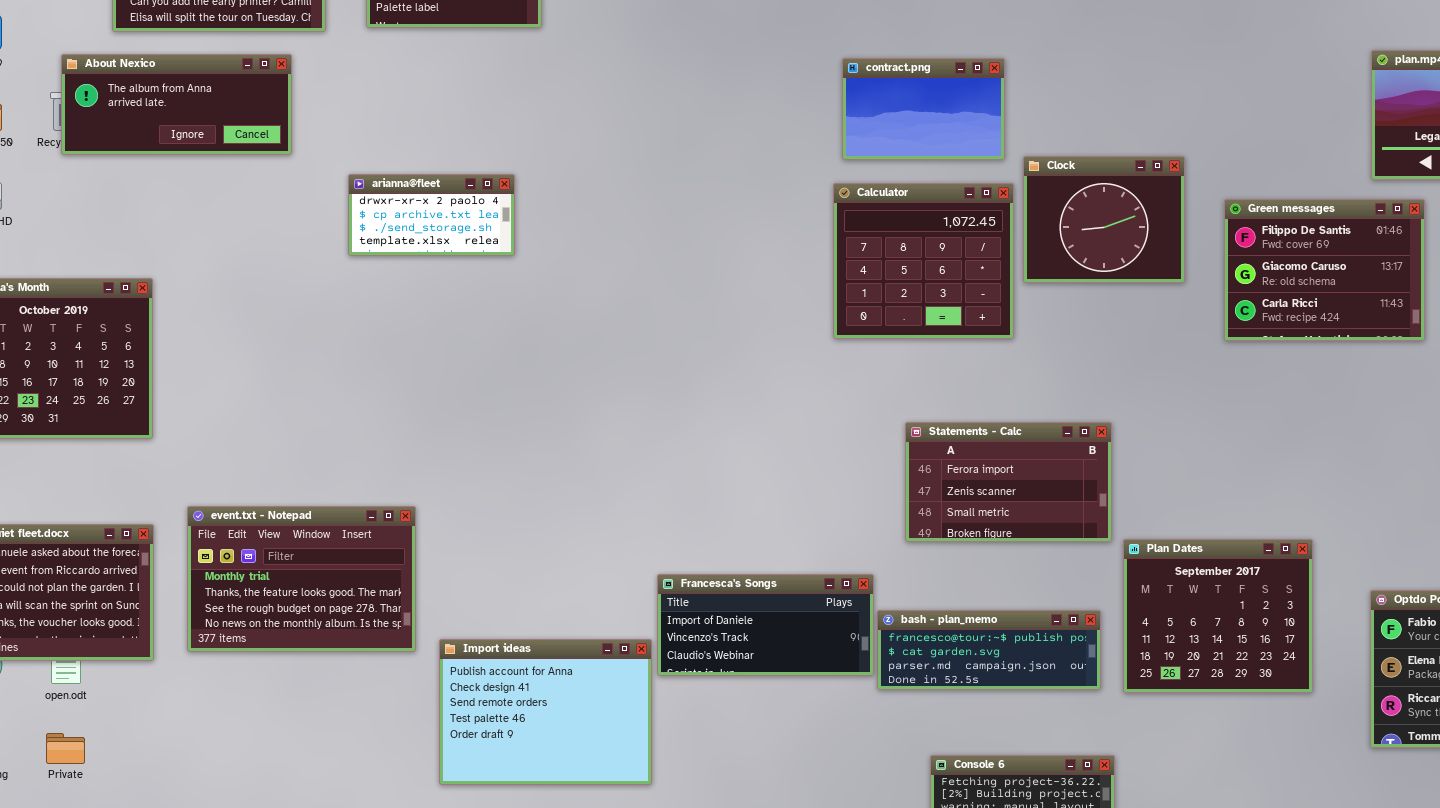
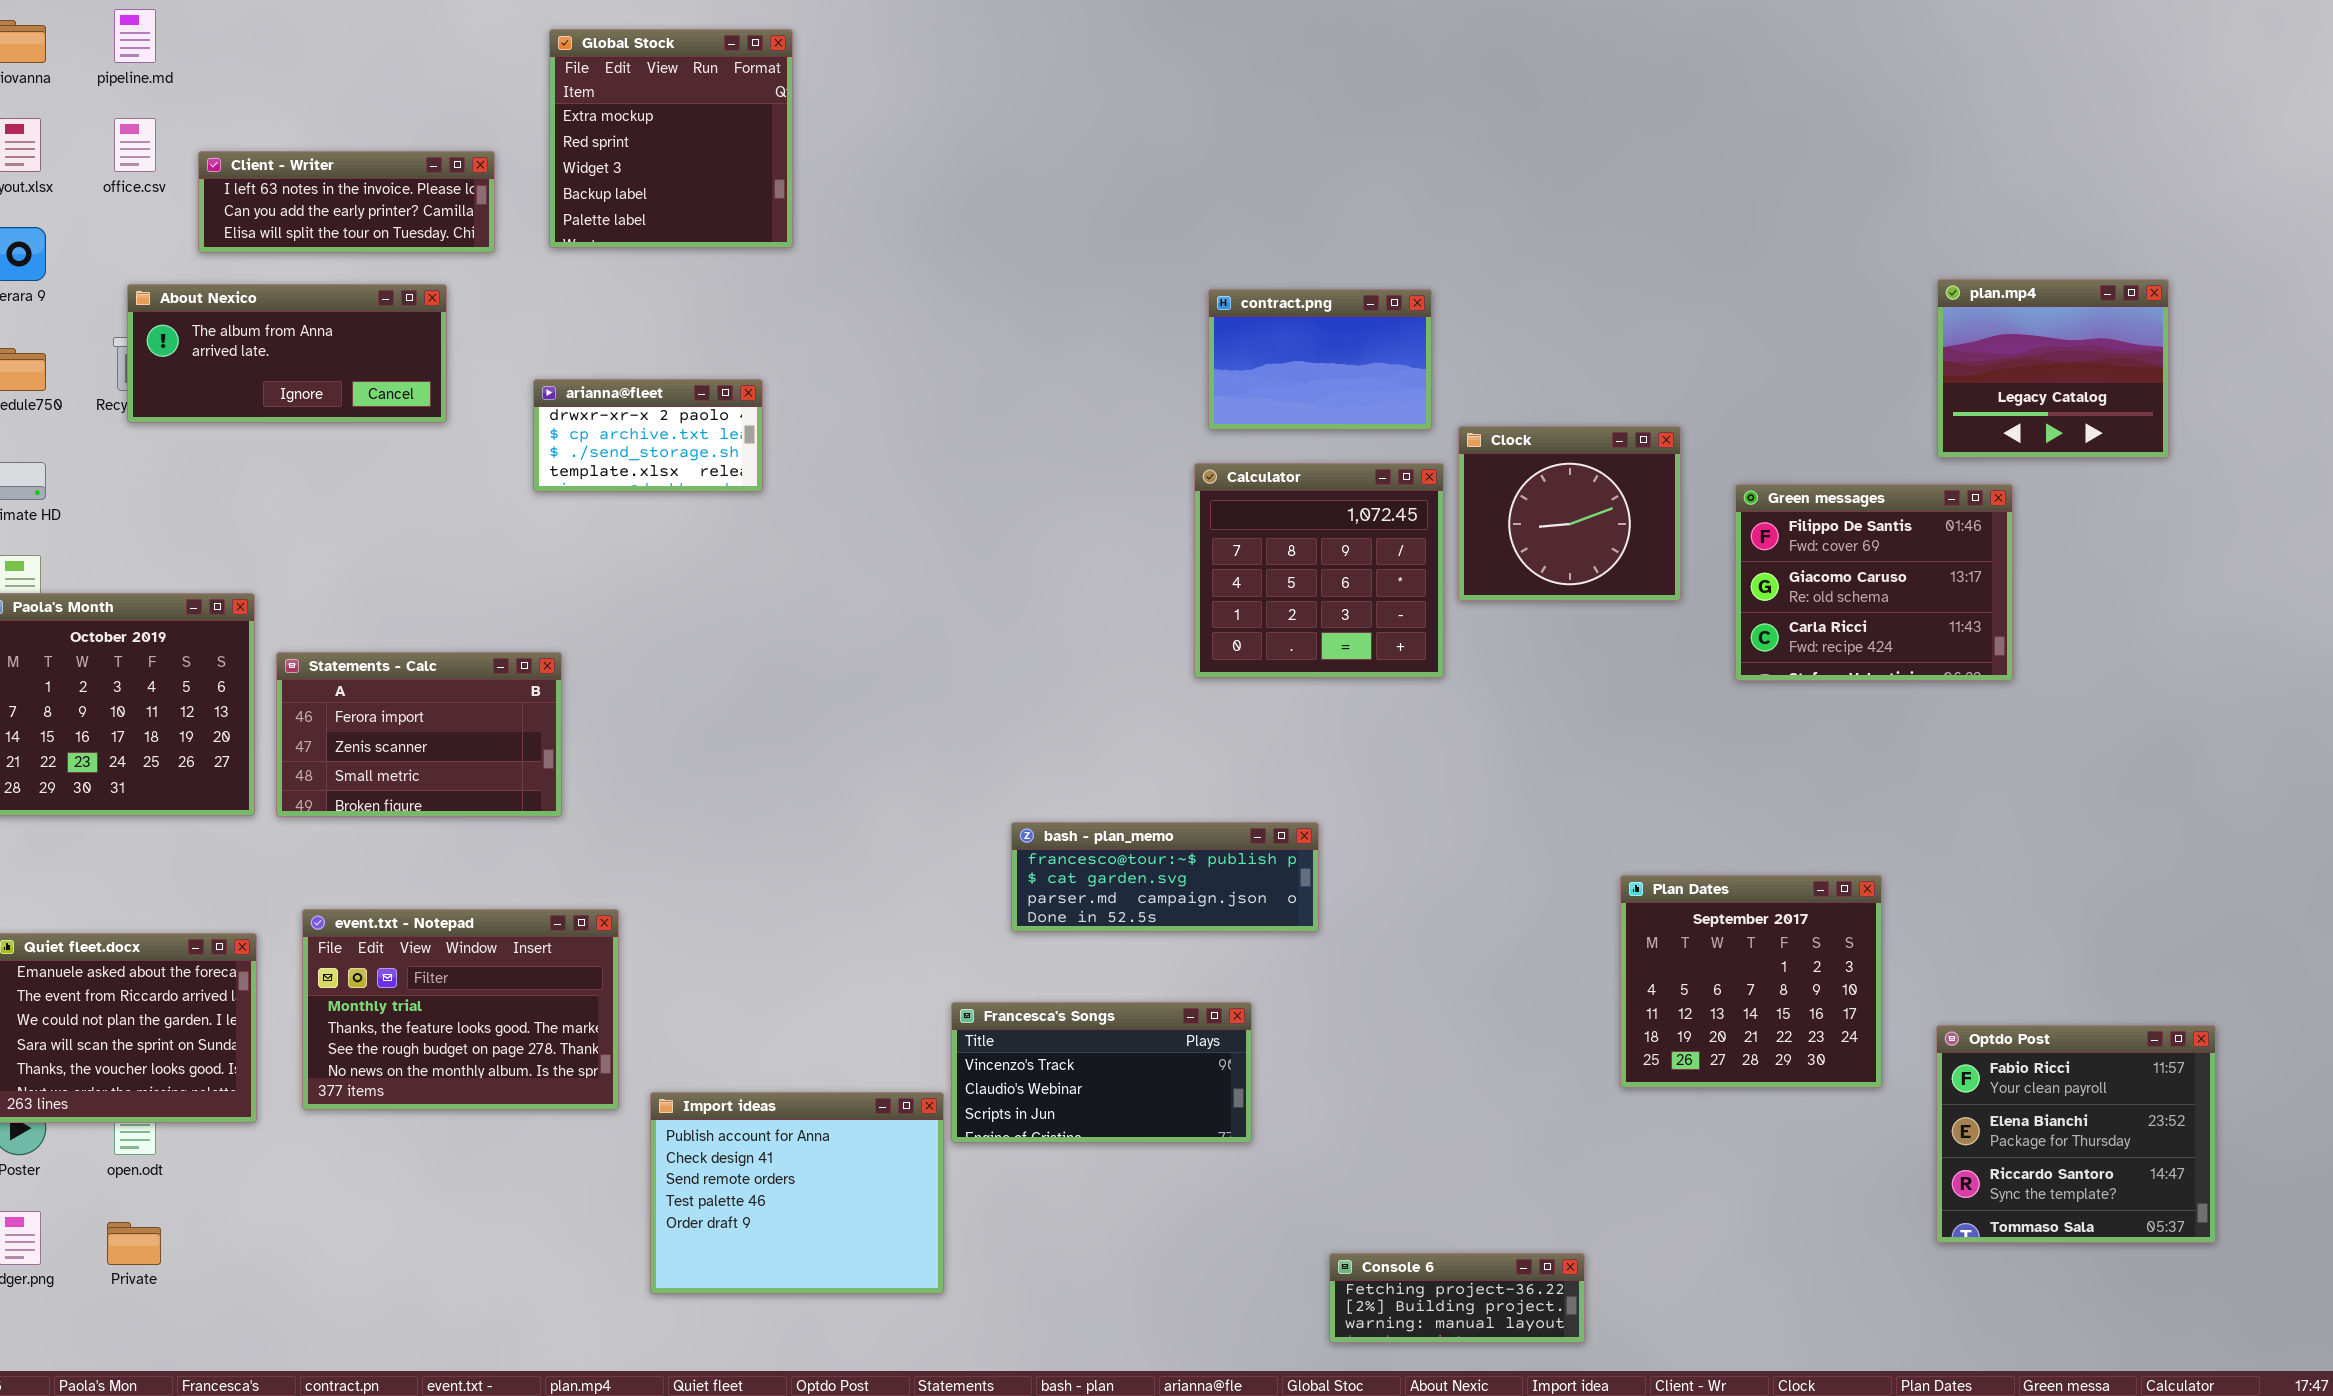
arianna@fleet: [348,174,515,256] -> [533,379,763,492], moved
Statements - Calc: [905,422,1112,542] -> [276,652,562,817], moved
Plan Dates: [1123,539,1313,693] -> [1620,875,1882,1088], moved
Francesca's Songs: [657,574,874,676] -> [951,1002,1252,1143], scrolled down 1 row
bash - plan_memo: [877,610,1101,690] -> [1011,822,1319,932], moved

